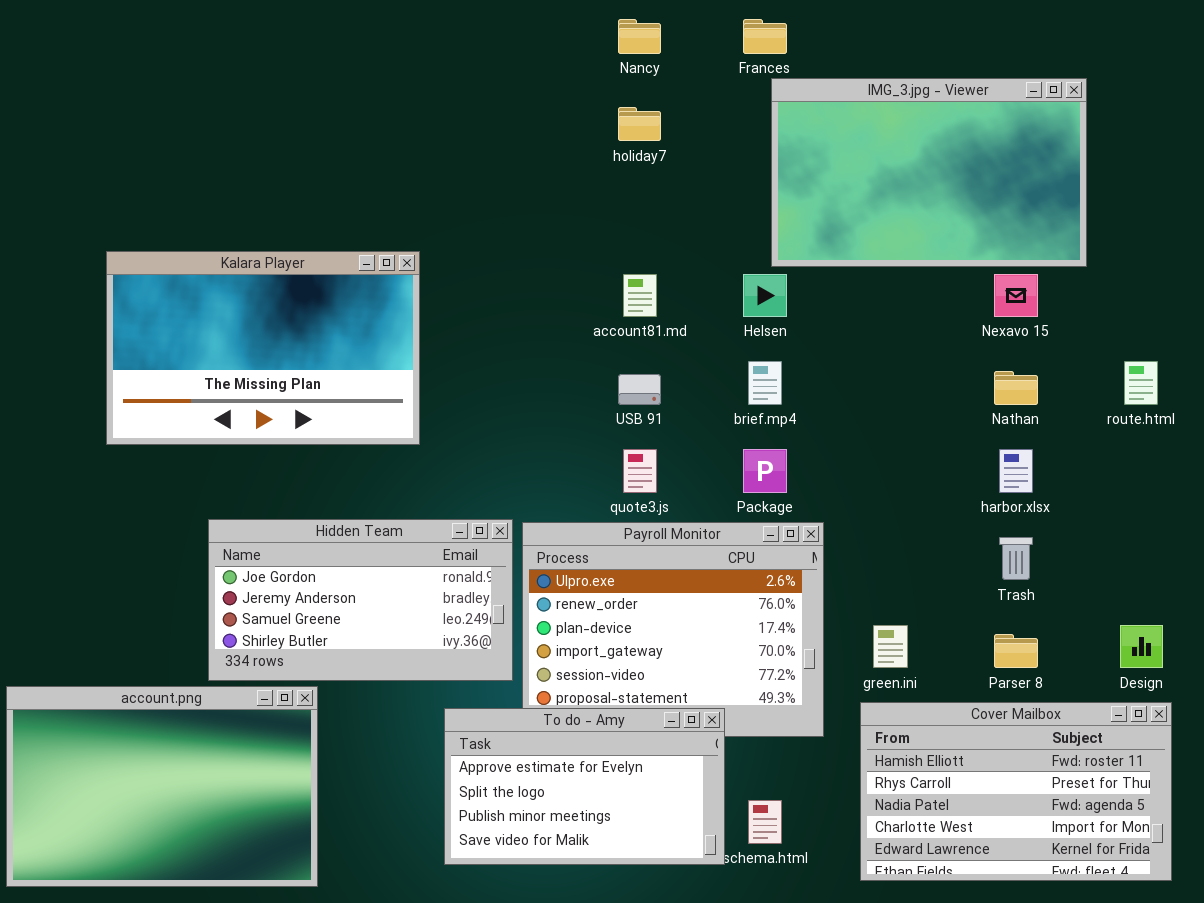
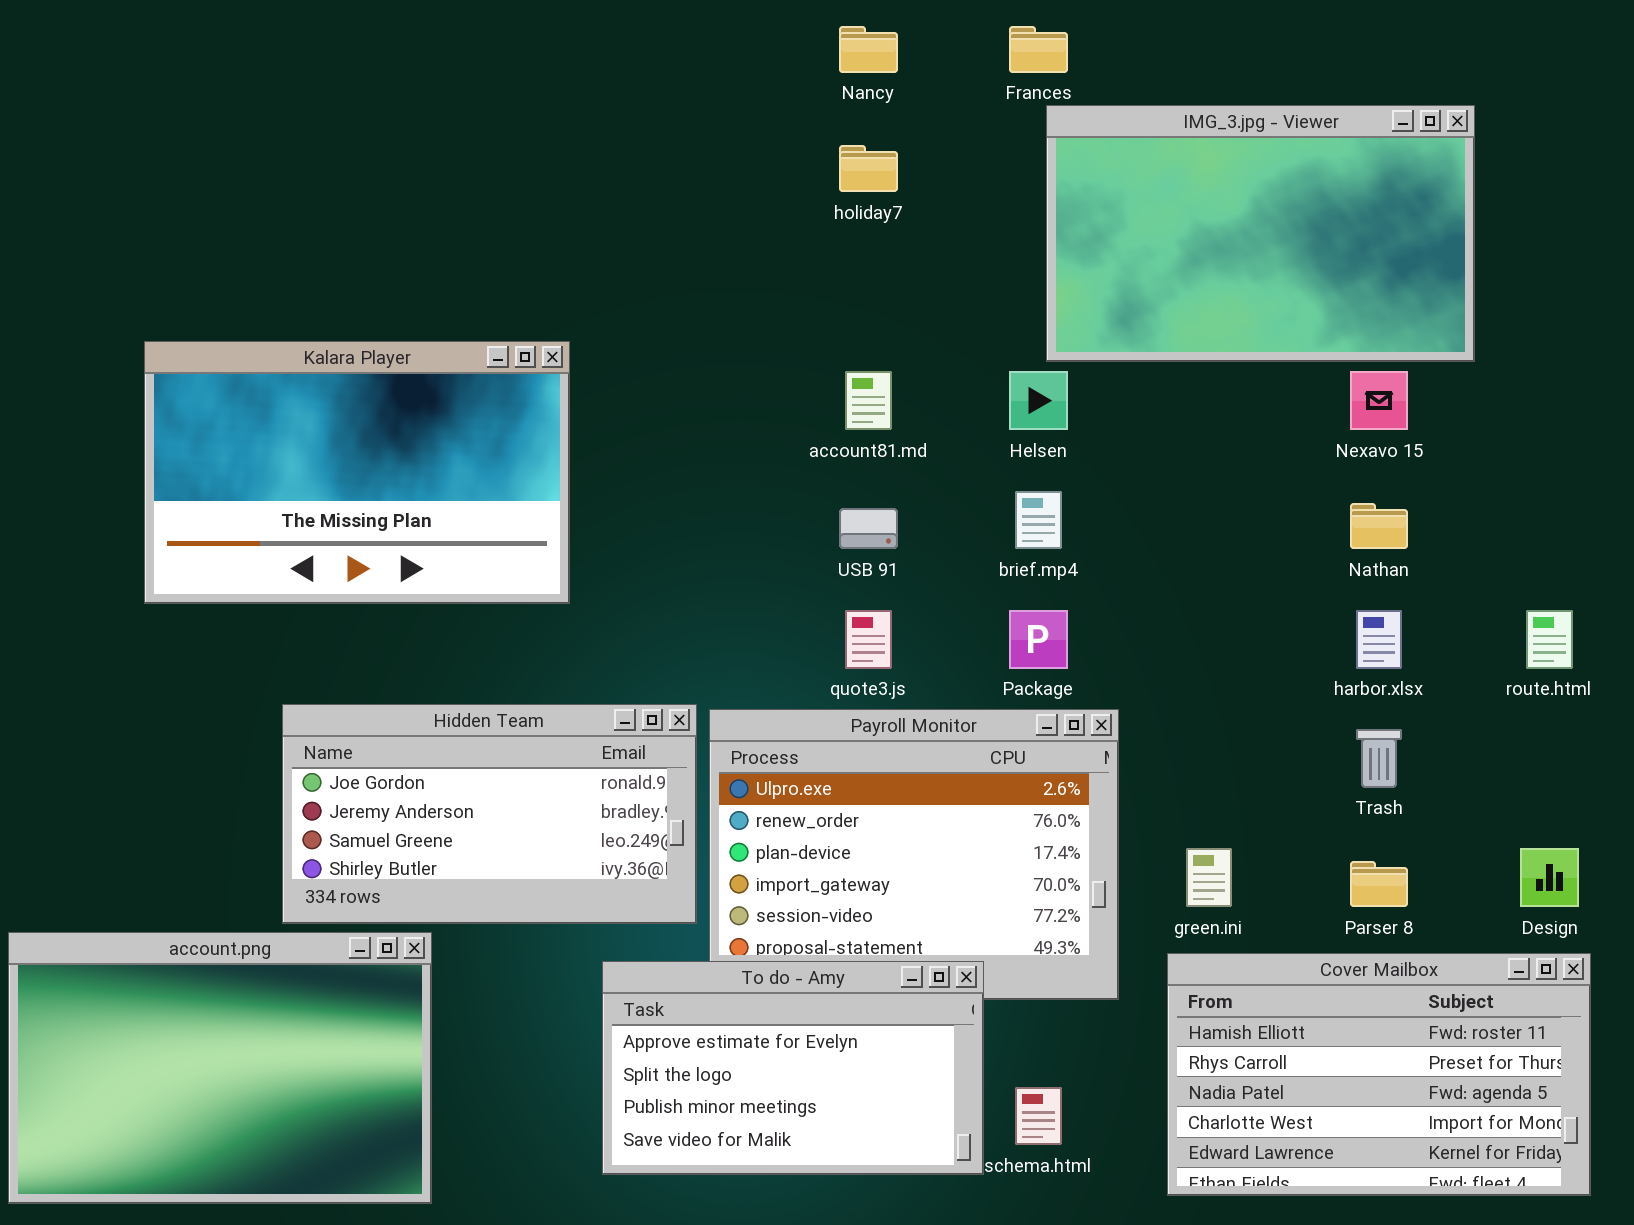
route.html: [1124,361,1158,405] -> [1526,610,1573,669], moved

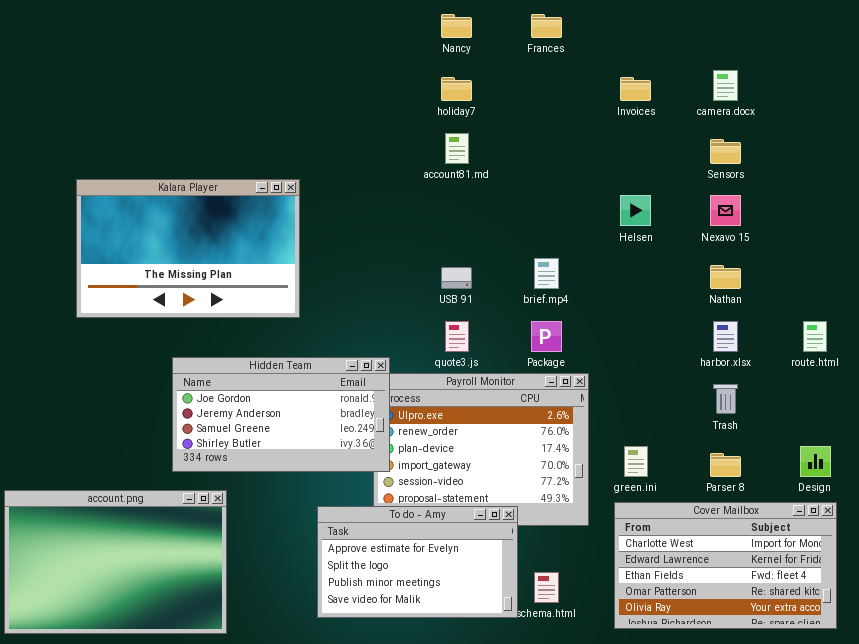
IMG_3.jpg - Viewer: [1046,105,1475,362] -> none, closed
account81.md: [845,371,892,430] -> [445,133,469,164], moved
Helsen: [1009,371,1068,430] -> [620,195,651,226], moved
Hidden Team: [282,704,697,924] -> [172,357,390,472], moved
Cover Mailbox: [1167,953,1591,1196] -> [614,502,837,629], scrolled down 3 rows

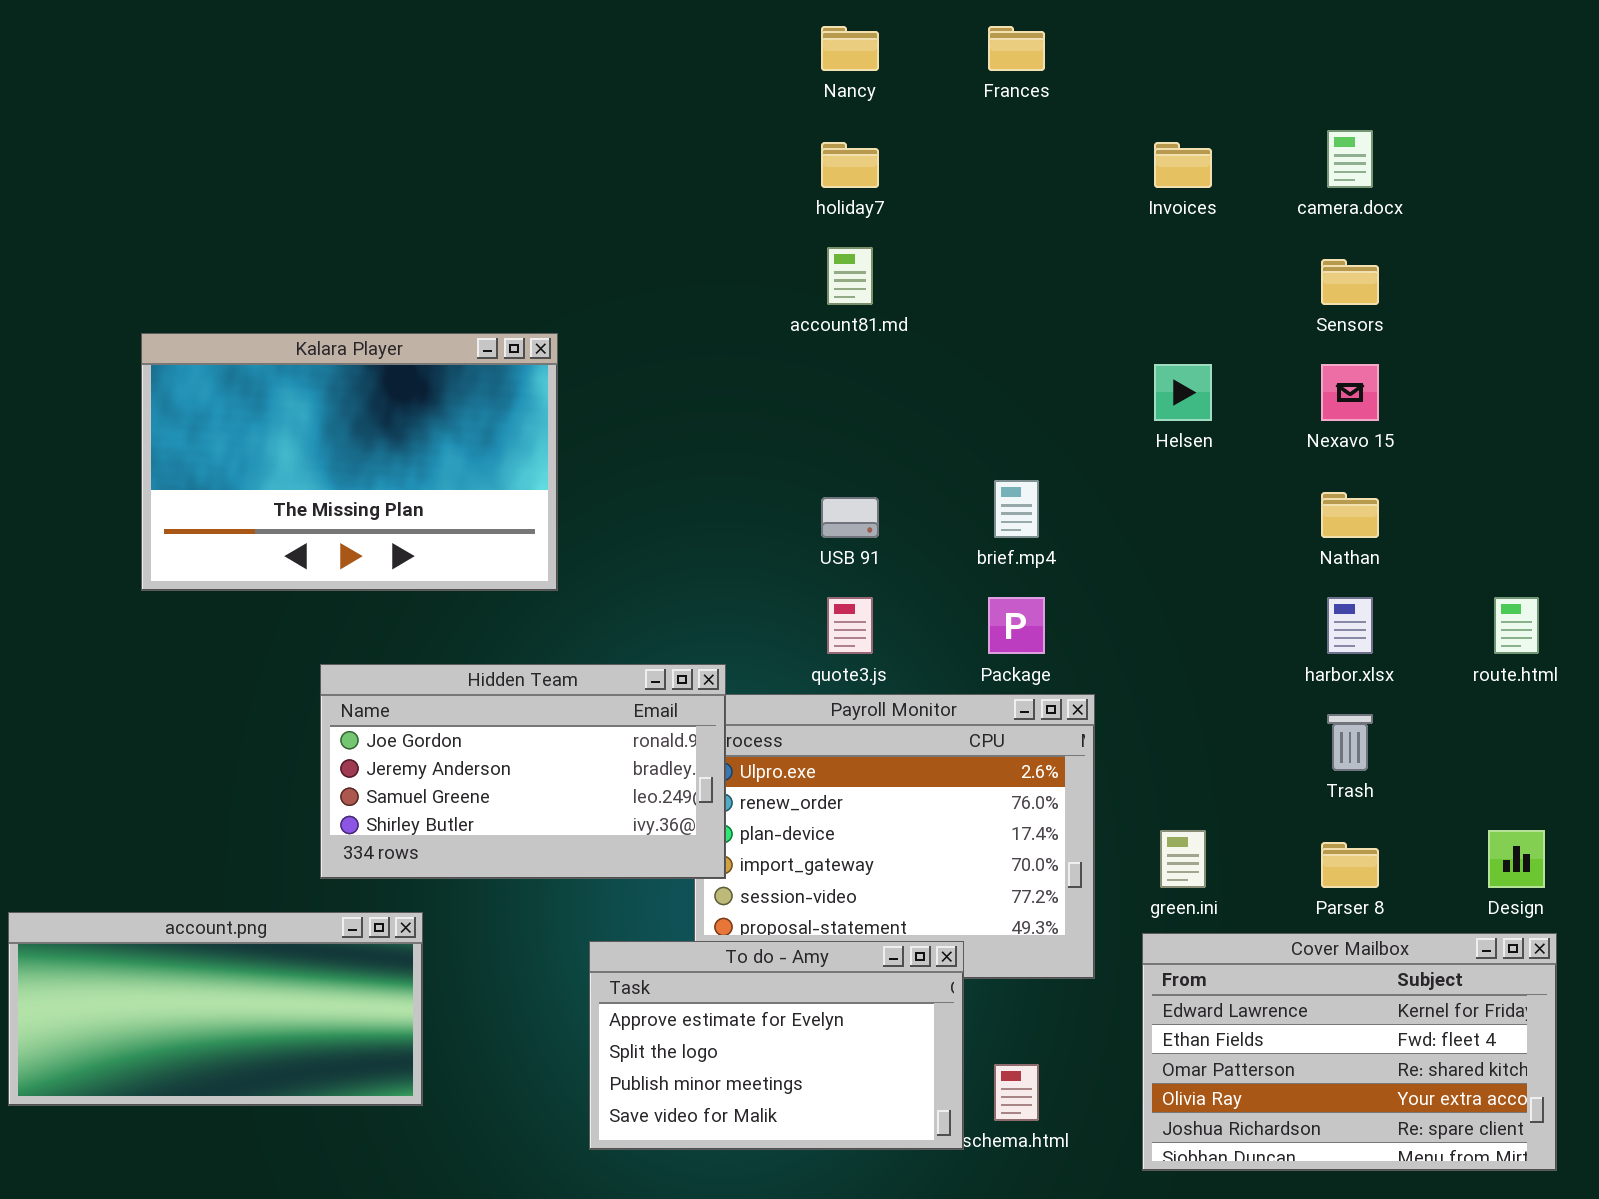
account.png: [4,490,227,634] -> [8,912,423,1106], resized
Cover Mailbox: [614,502,837,629] -> [1142,933,1557,1171], scrolled down 1 row

